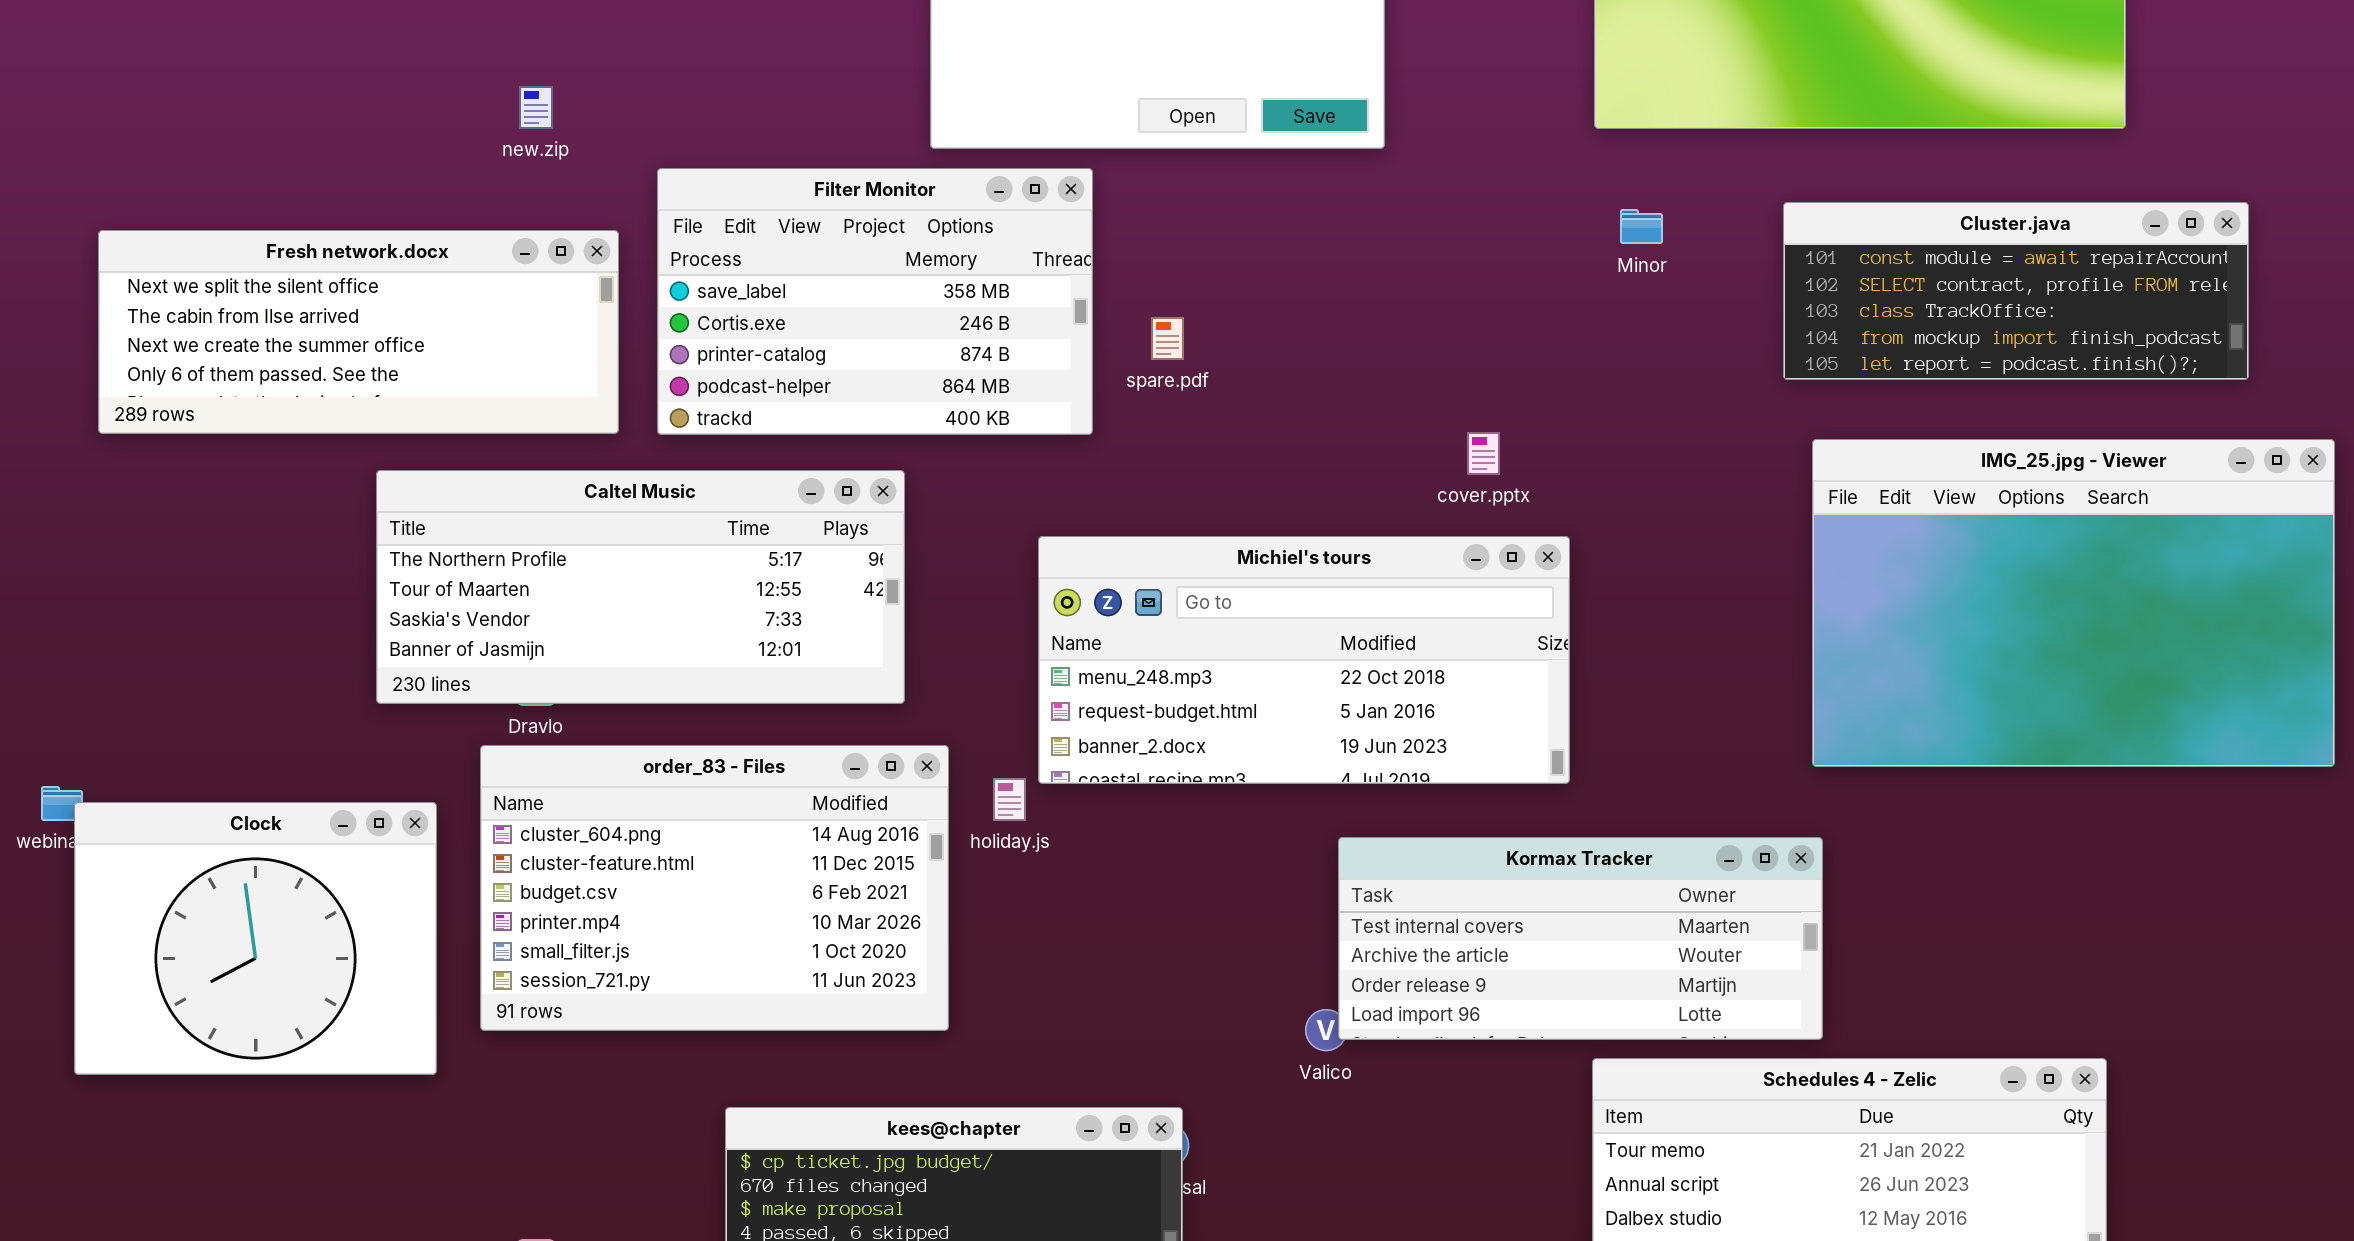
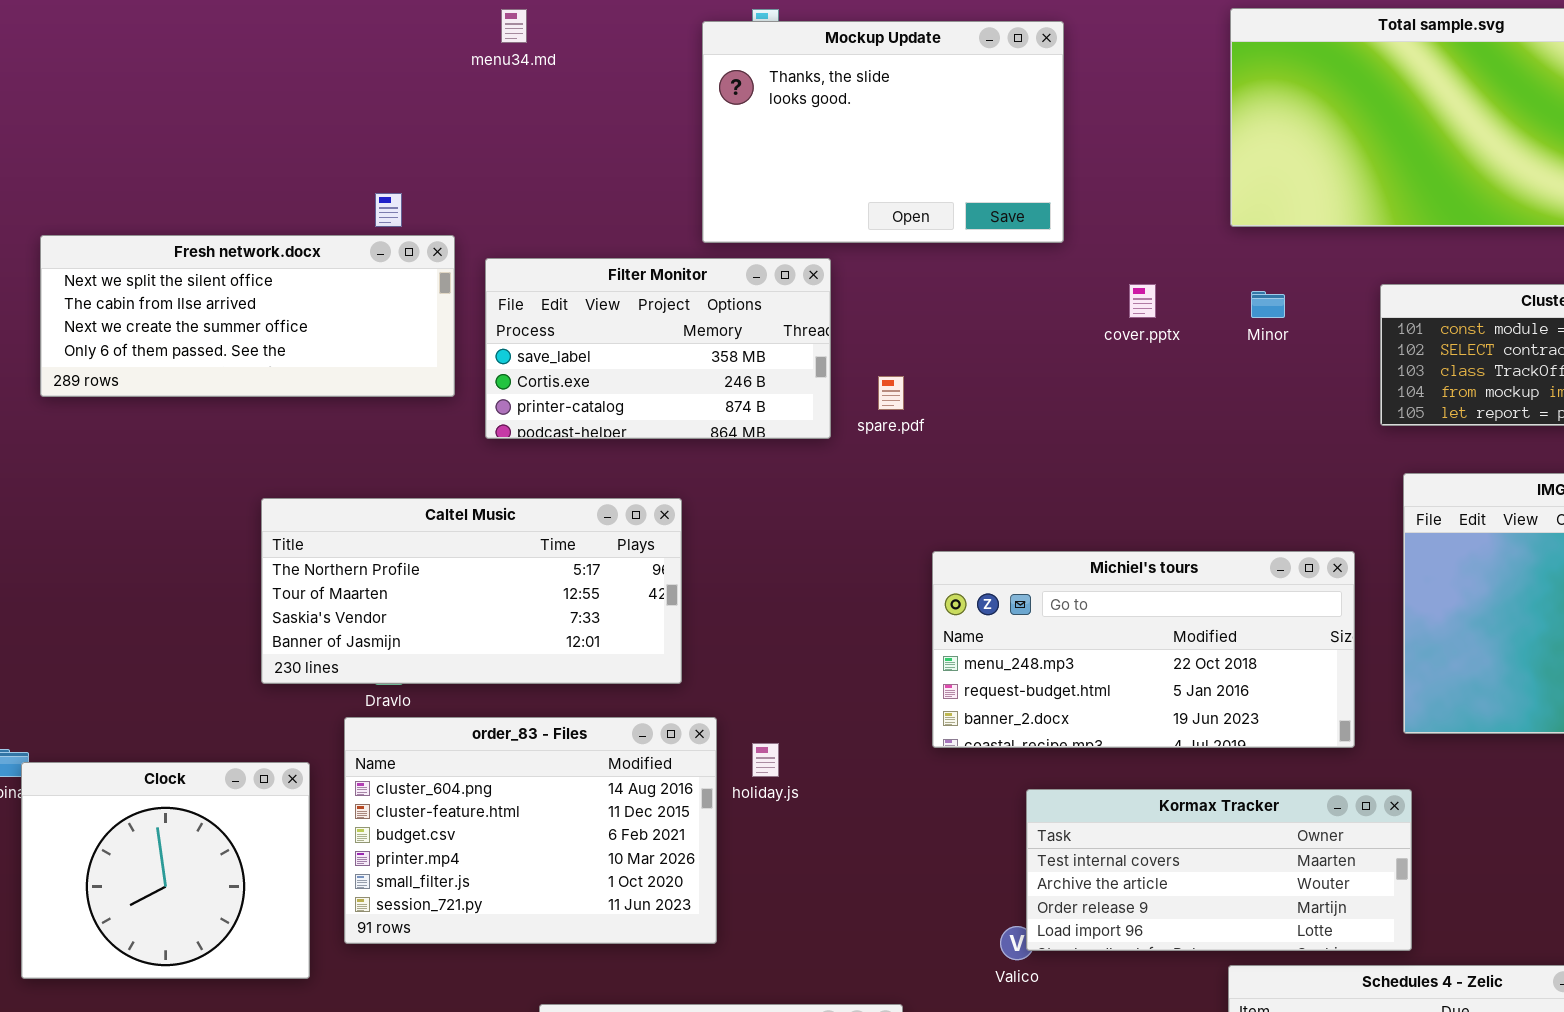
Filter Monitor: [657,168,1093,435] -> [485,258,831,439], resized
Fresh network.docx: [98,230,619,434] -> [40,235,455,397], moved
cover.pptx: [1467,432,1500,475] -> [1129,284,1156,318], moved
Michiel's tours: [1038,536,1570,784] -> [932,551,1355,748], moved

